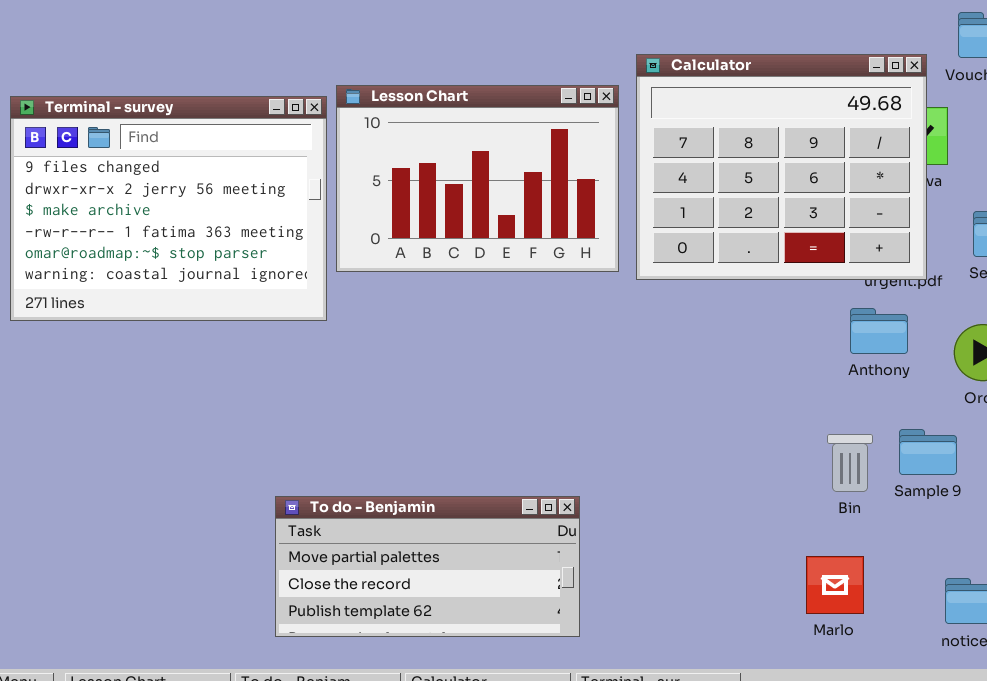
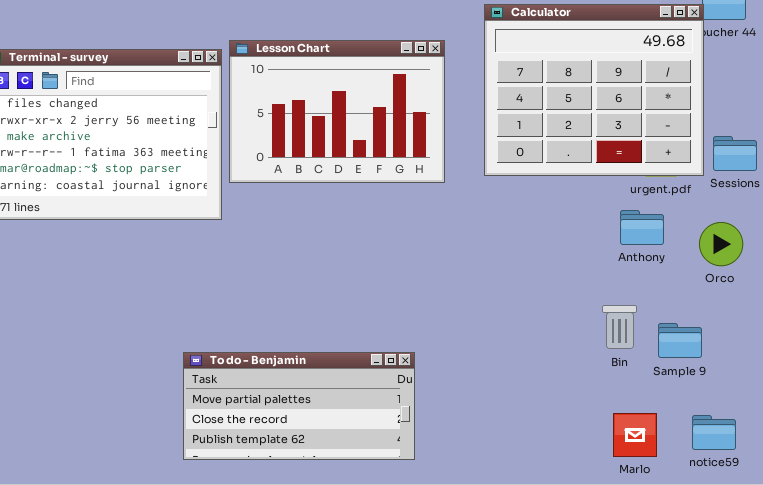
Calculator: [636,54,927,280] -> [484,4,704,176], moved
Sample 9: [899,429,957,475] -> [658,323,702,358], moved
Marlo: [806,556,864,614] -> [613,413,657,457], moved

